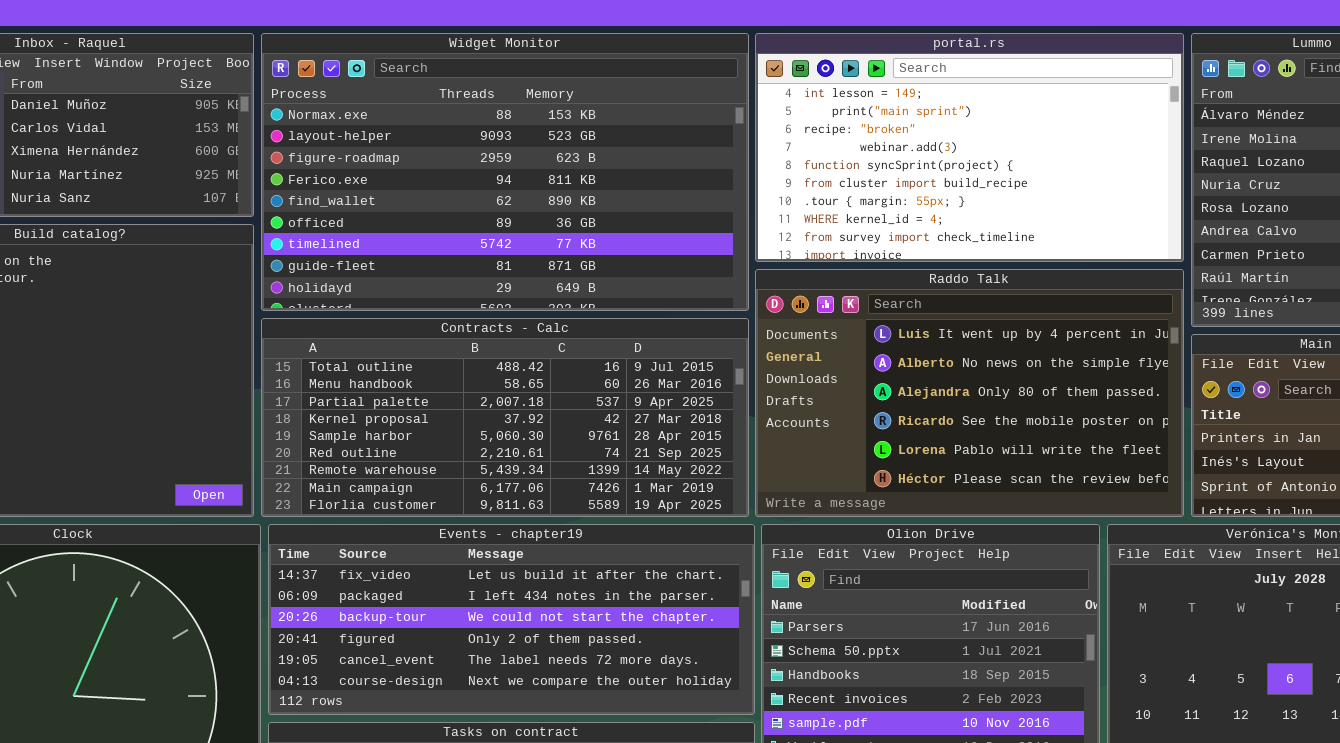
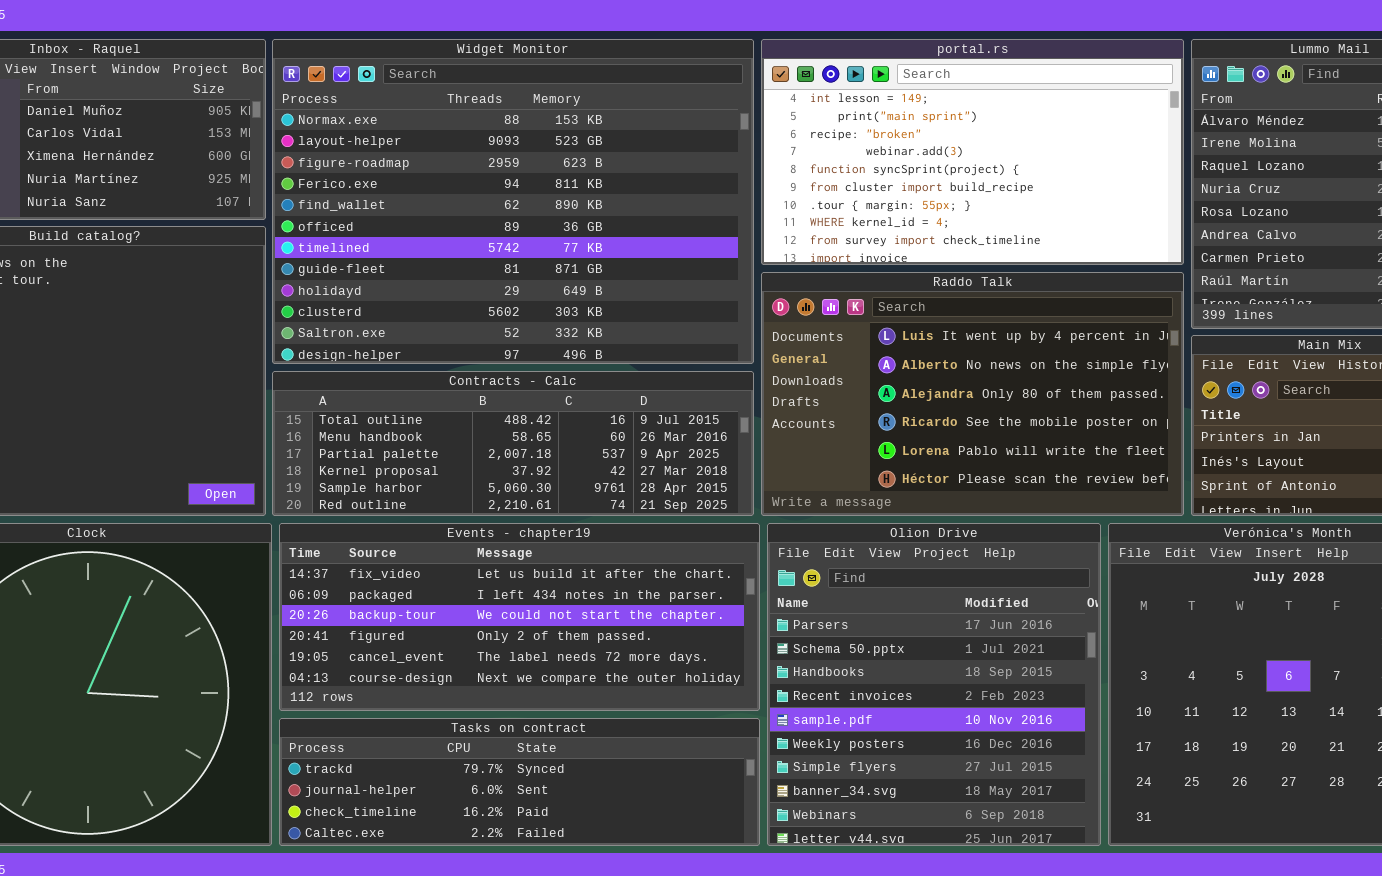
Widget Monitor: [261,33,749,311] -> [272,39,754,364], resized
Contracts - Calc: [261,318,749,517] -> [272,371,754,516], resized

